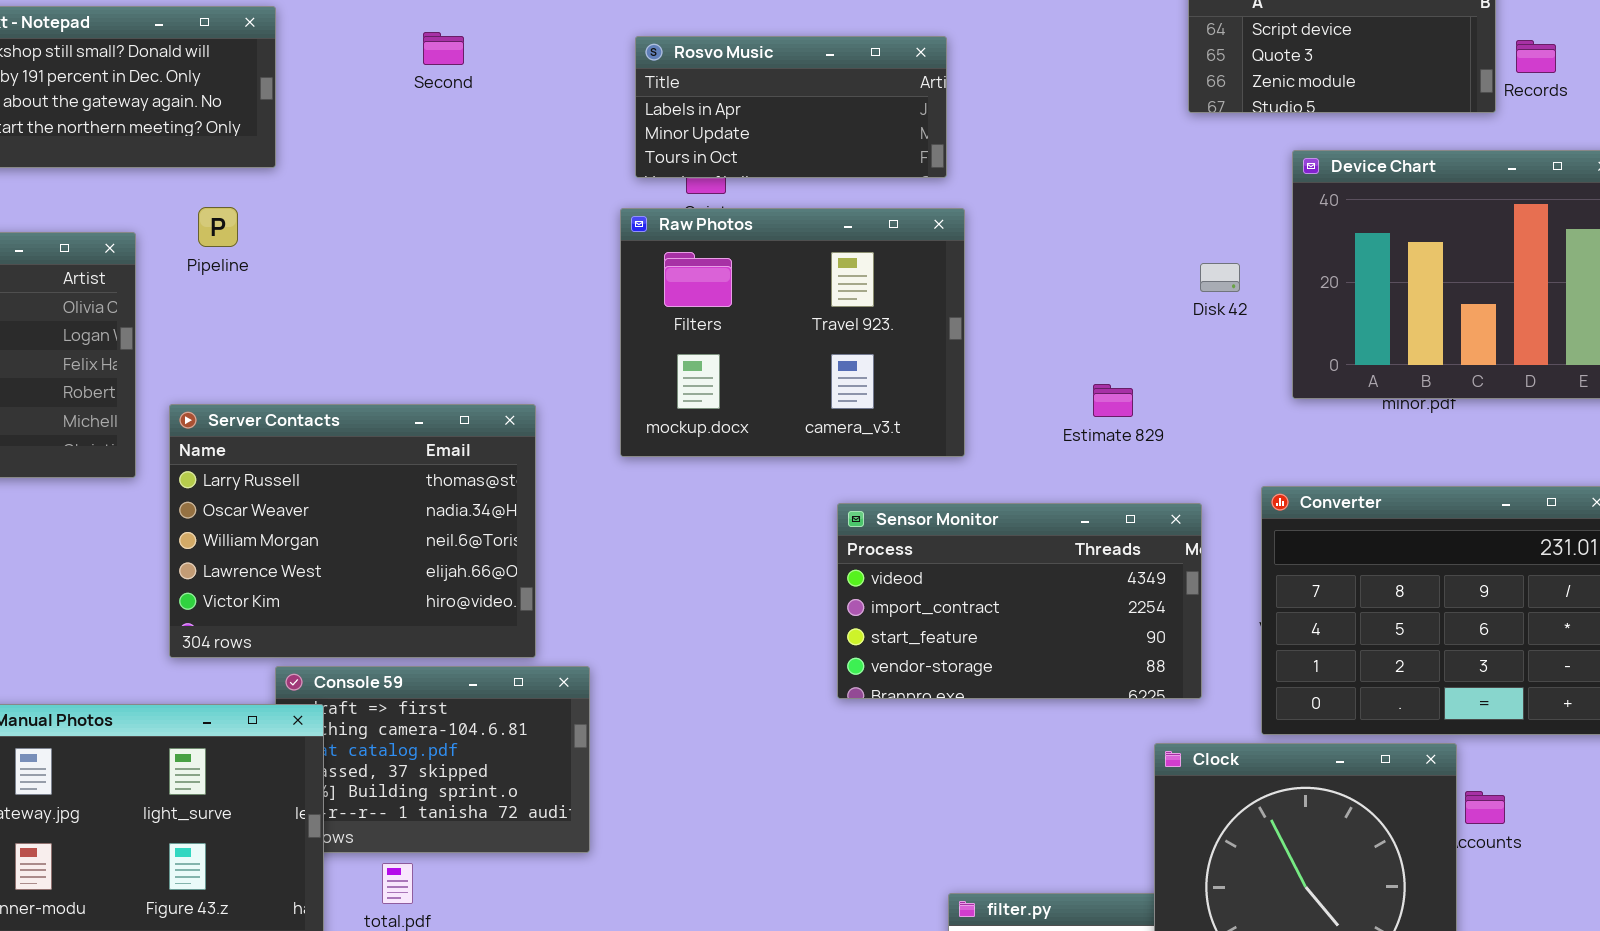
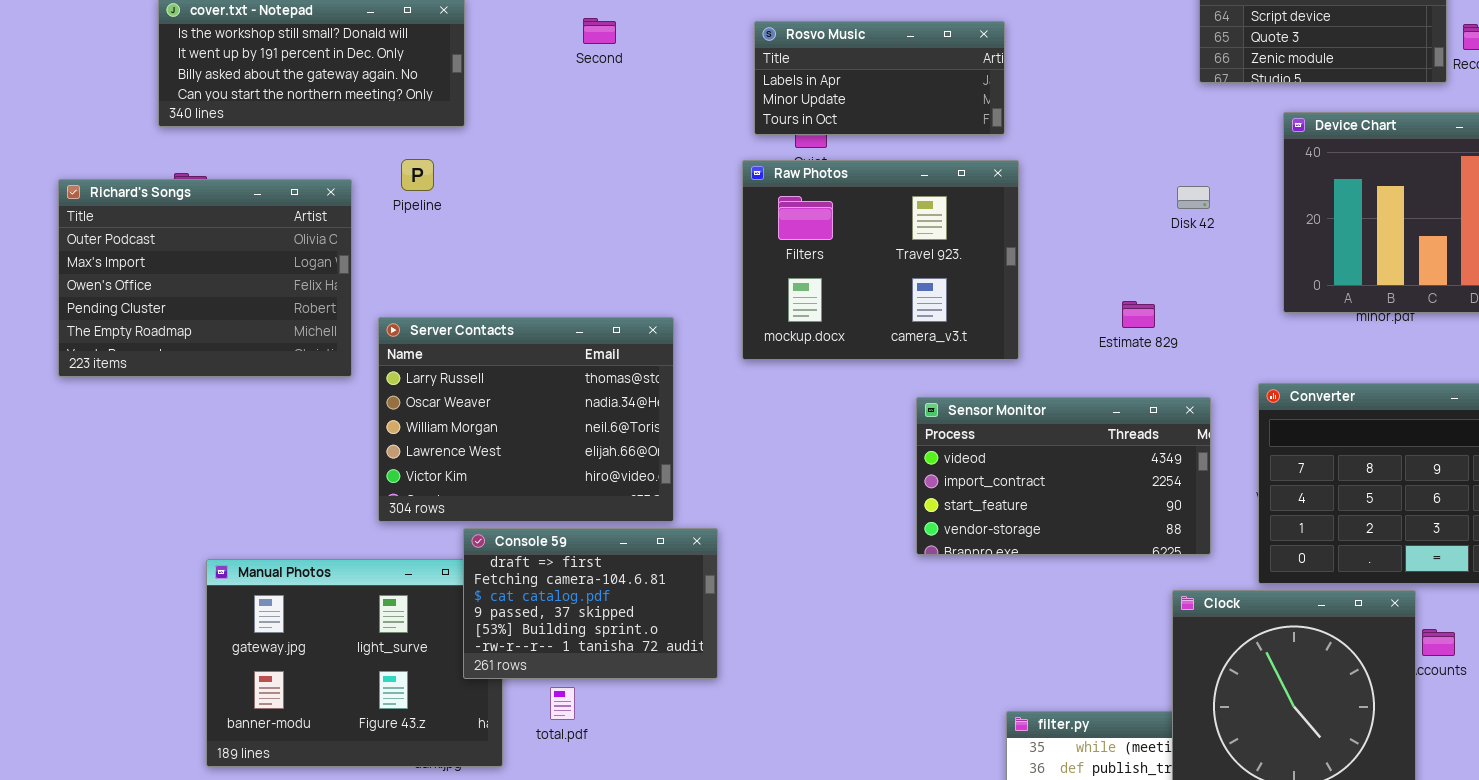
Disk 42: [1200,263,1240,292] -> [1177,186,1210,209], moved
Console 59: [275,666,590,853] -> [463,528,718,679], raised

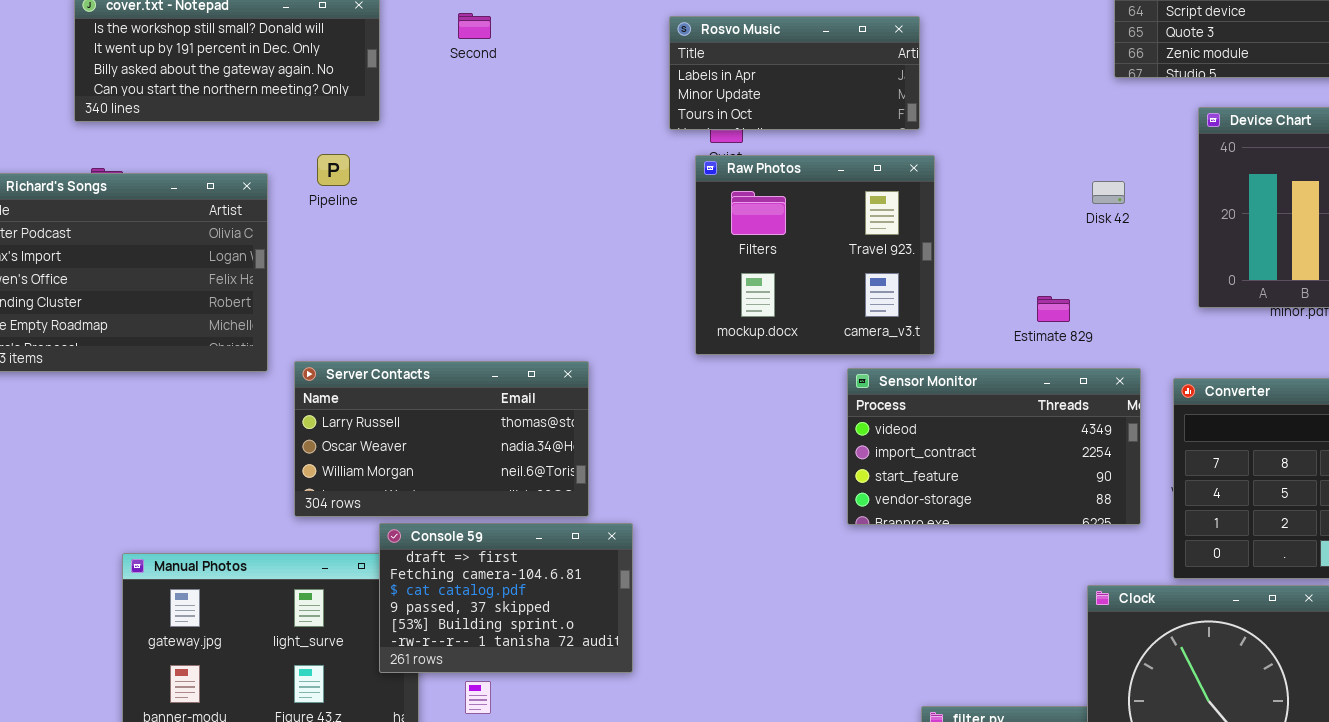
Second: [583,18,616,44] -> [458,13,491,39], moved
Raw Photos: [742,160,1019,360] -> [695,155,935,355], resized
Server Contacts: [378,317,674,522] -> [294,361,589,517], resized
Sensor Monitor: [916,397,1211,555] -> [847,368,1141,525], moved

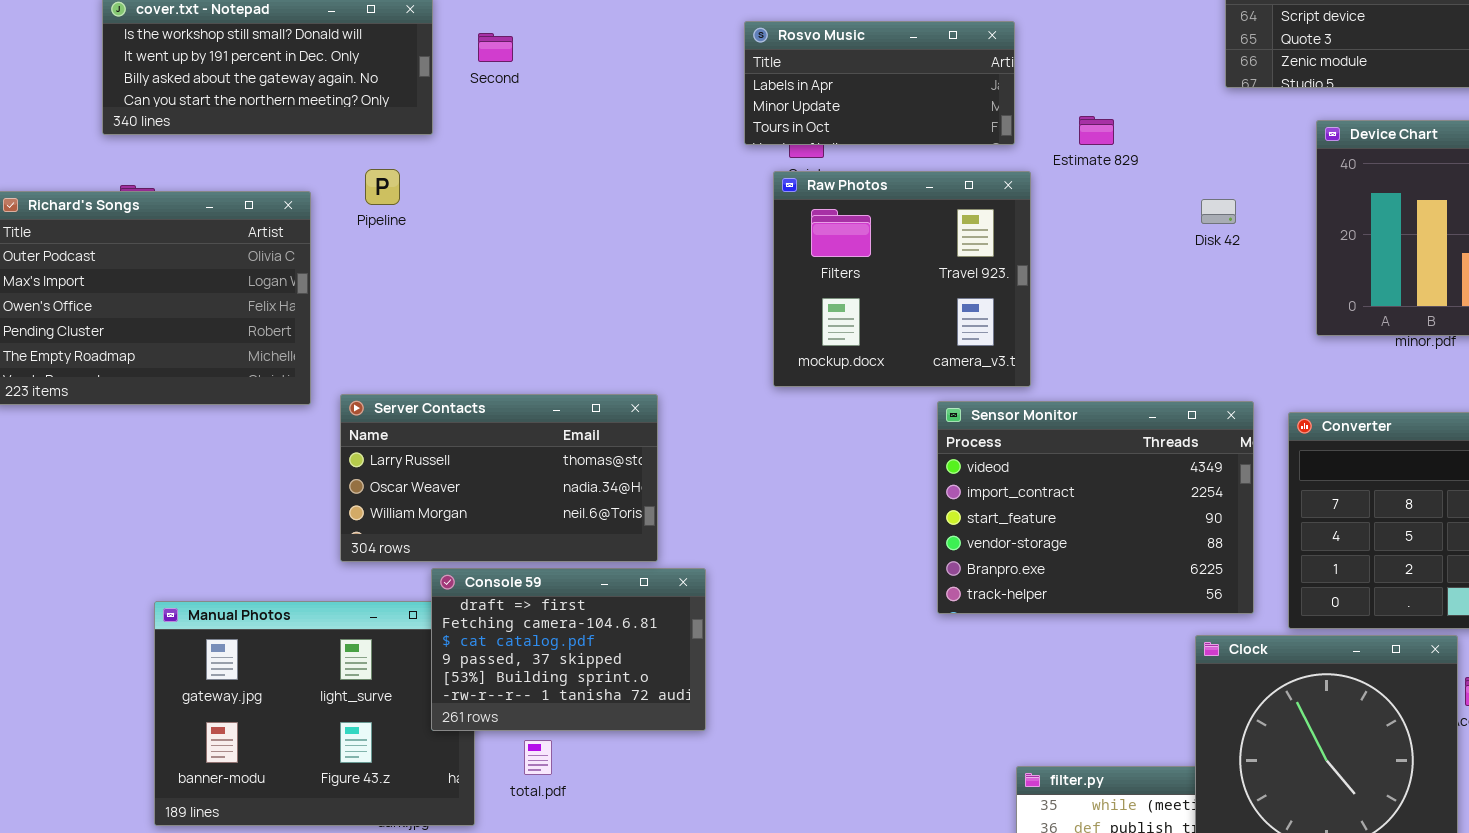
Second: [458,13,491,39] -> [478,33,513,62], moved
Estimate 829: [1037,296,1070,322] -> [1079,116,1114,145], moved
Sensor Monitor: [847,368,1141,525] -> [937,401,1254,614], resized

